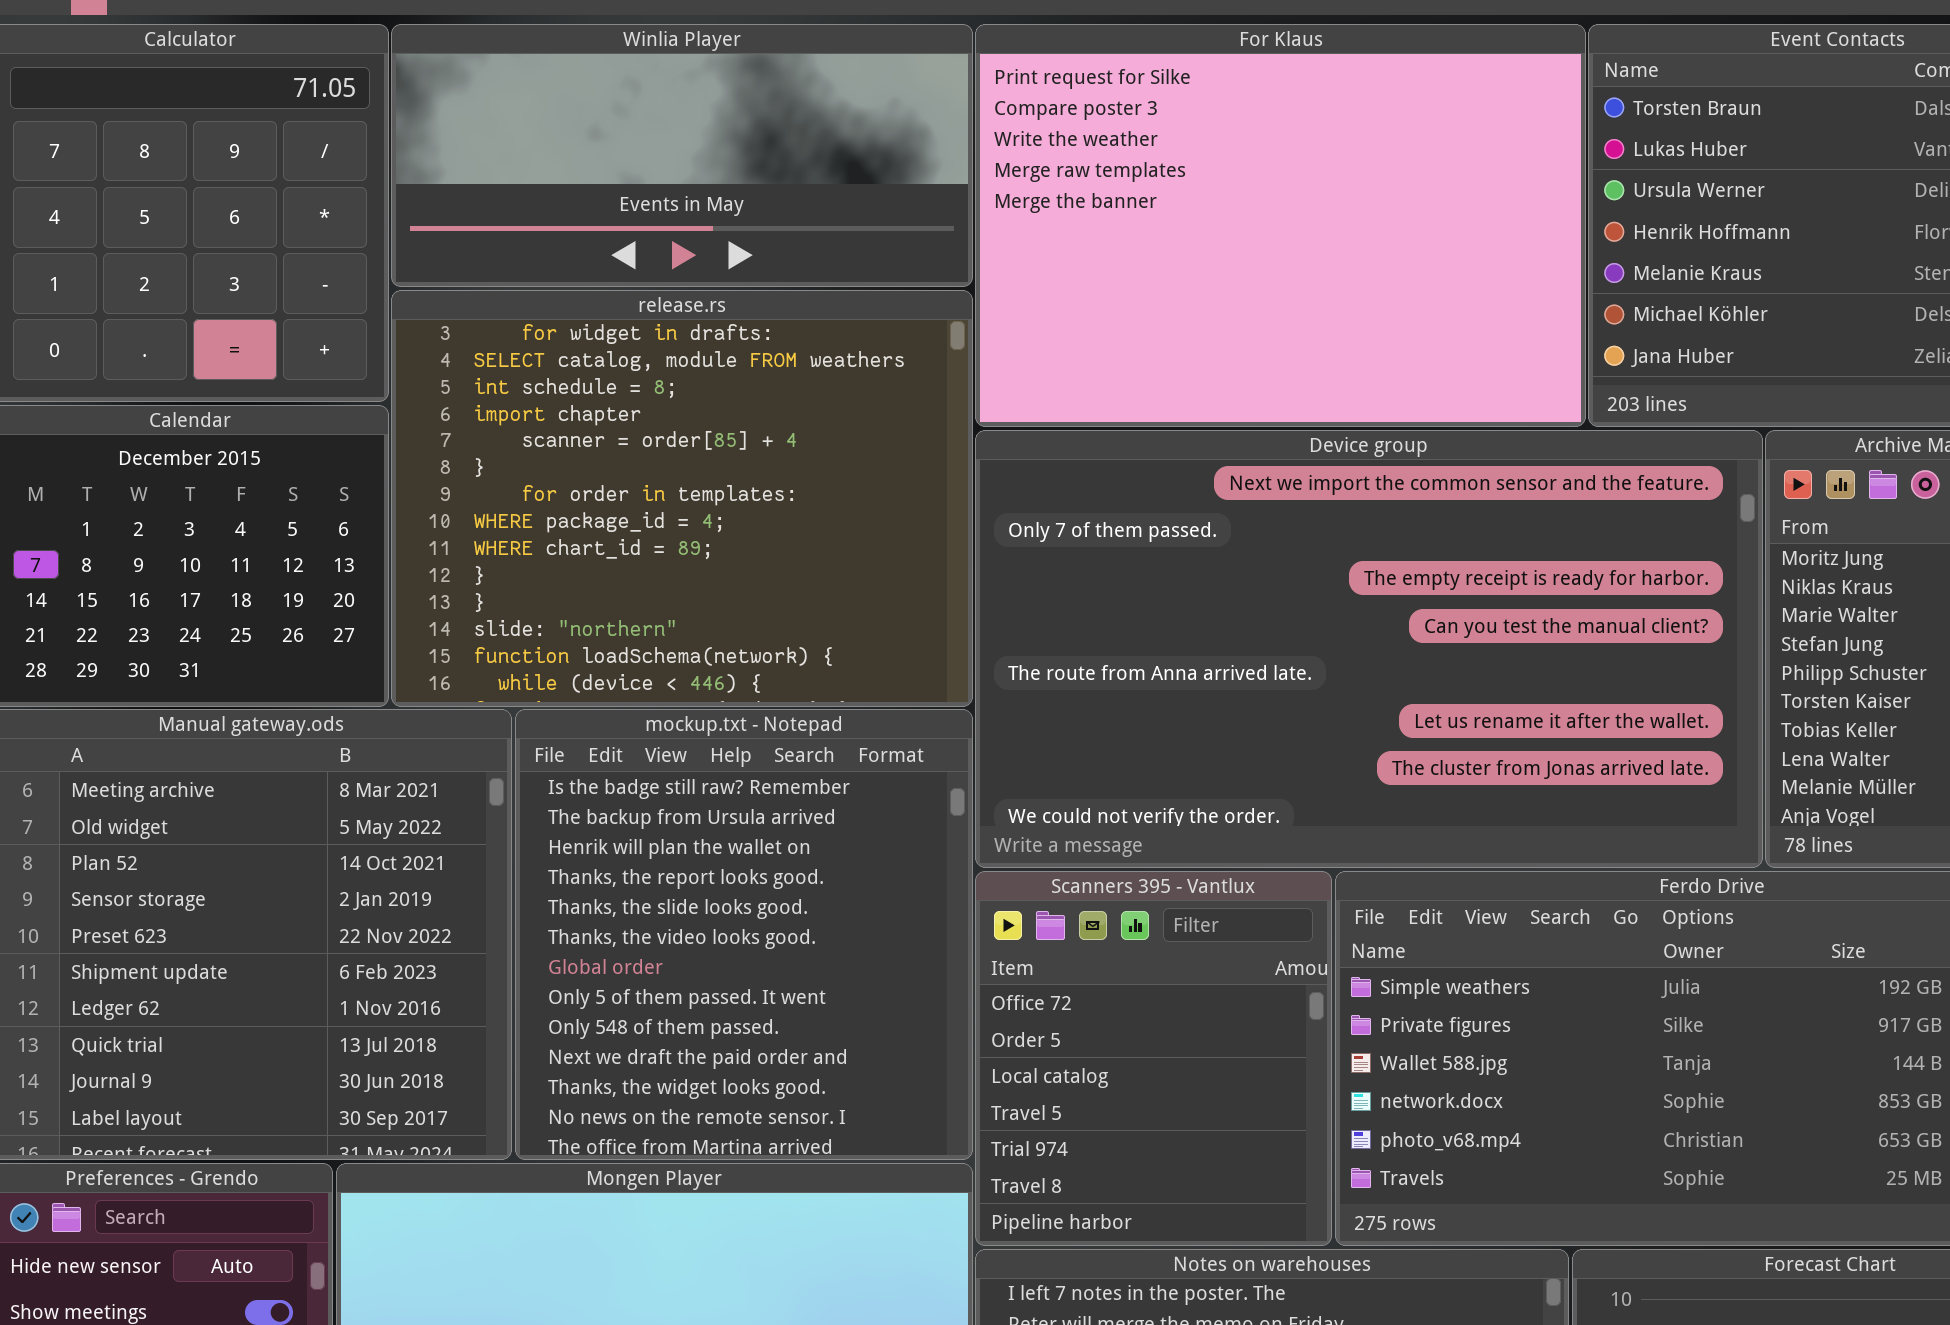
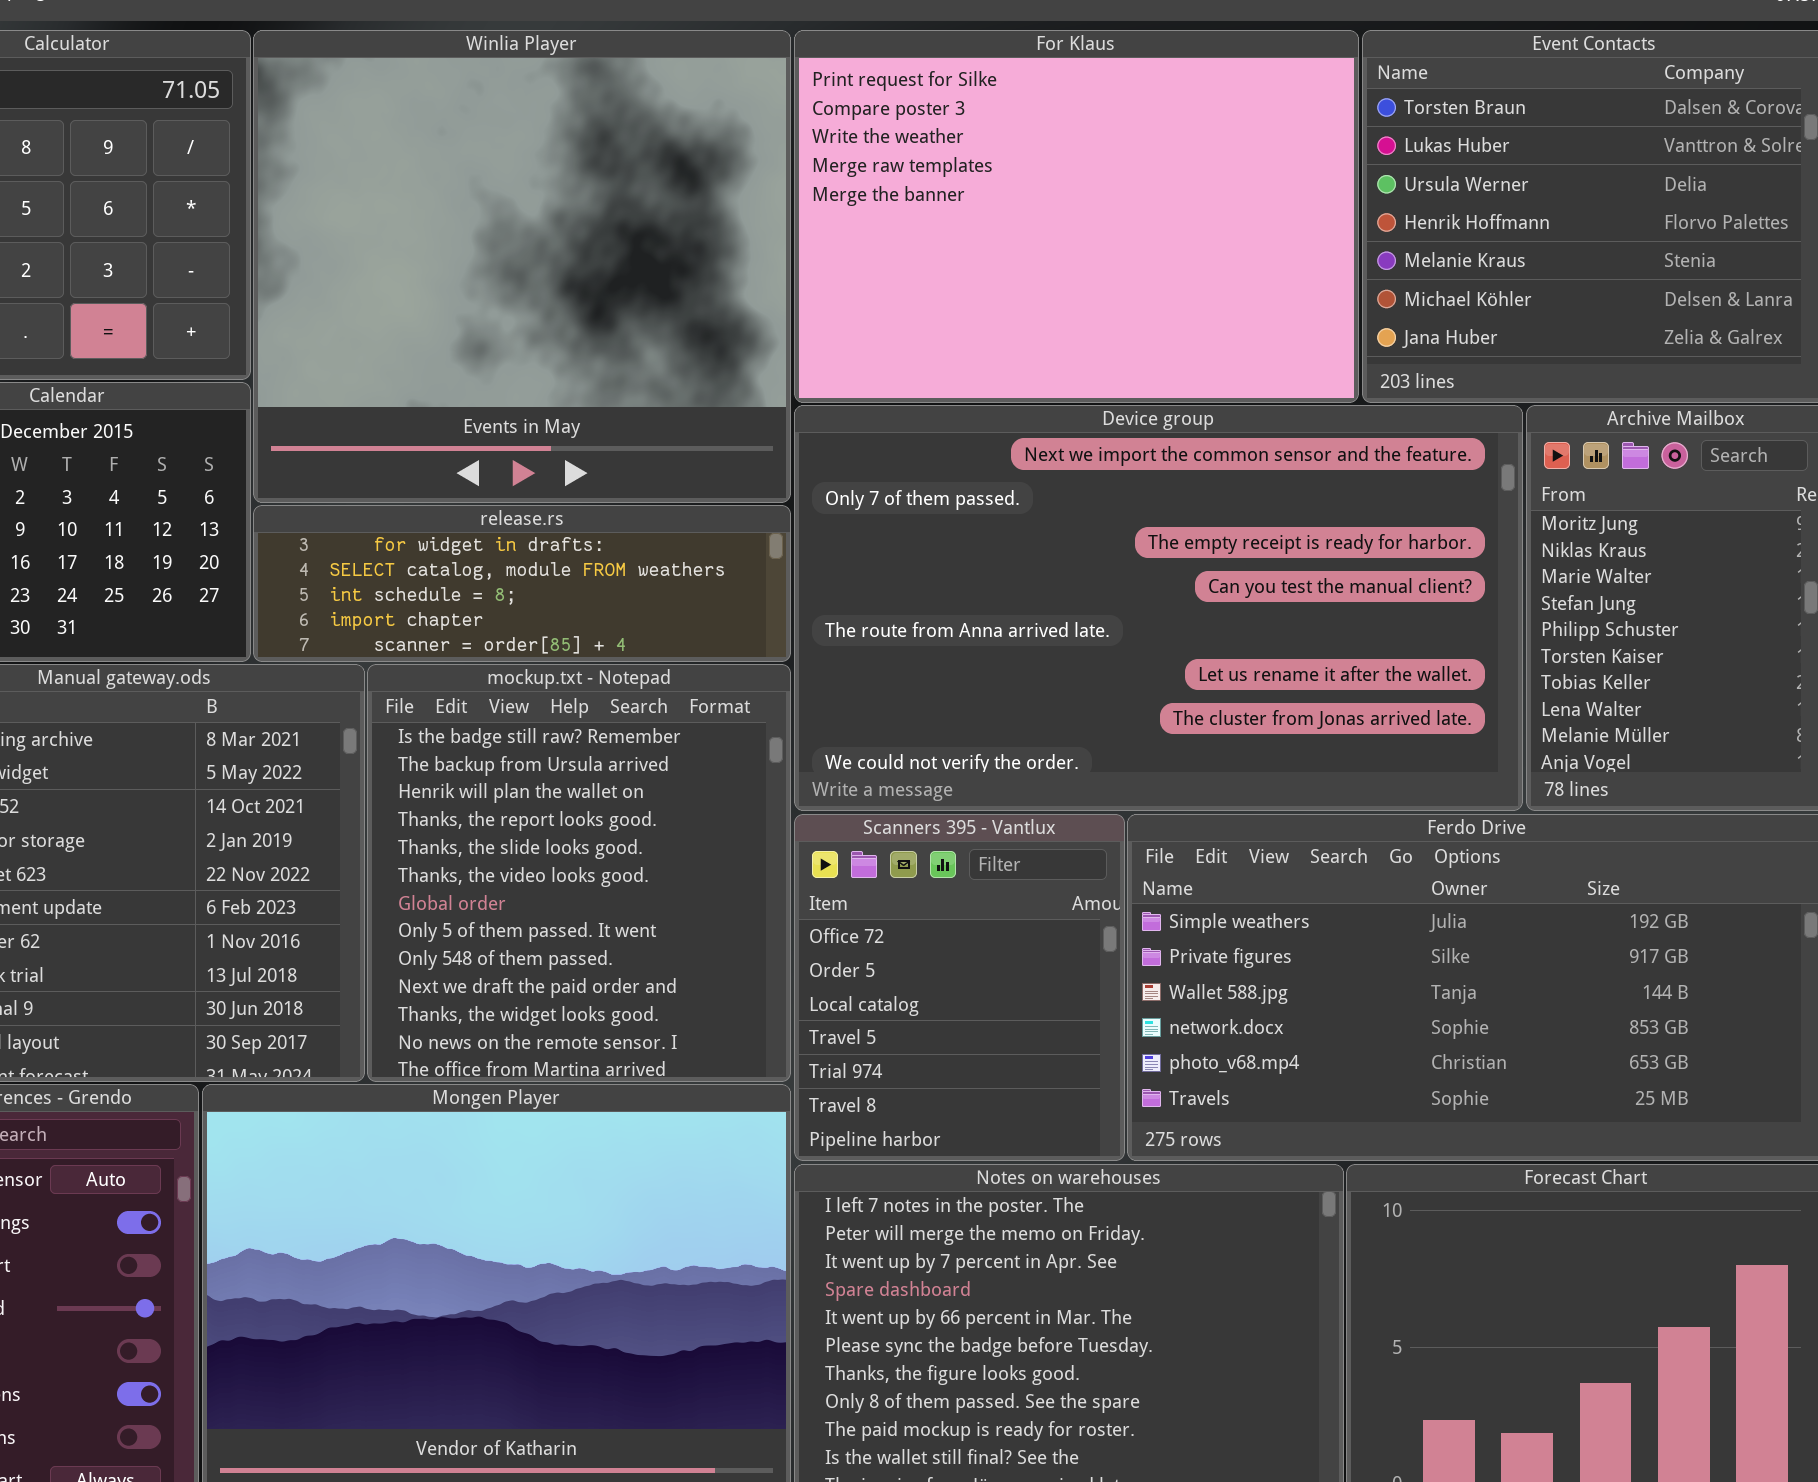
Winlia Player: [391,24,973,287] -> [253,30,791,503], resized
release.rs: [391,290,973,707] -> [253,505,791,662], resized

